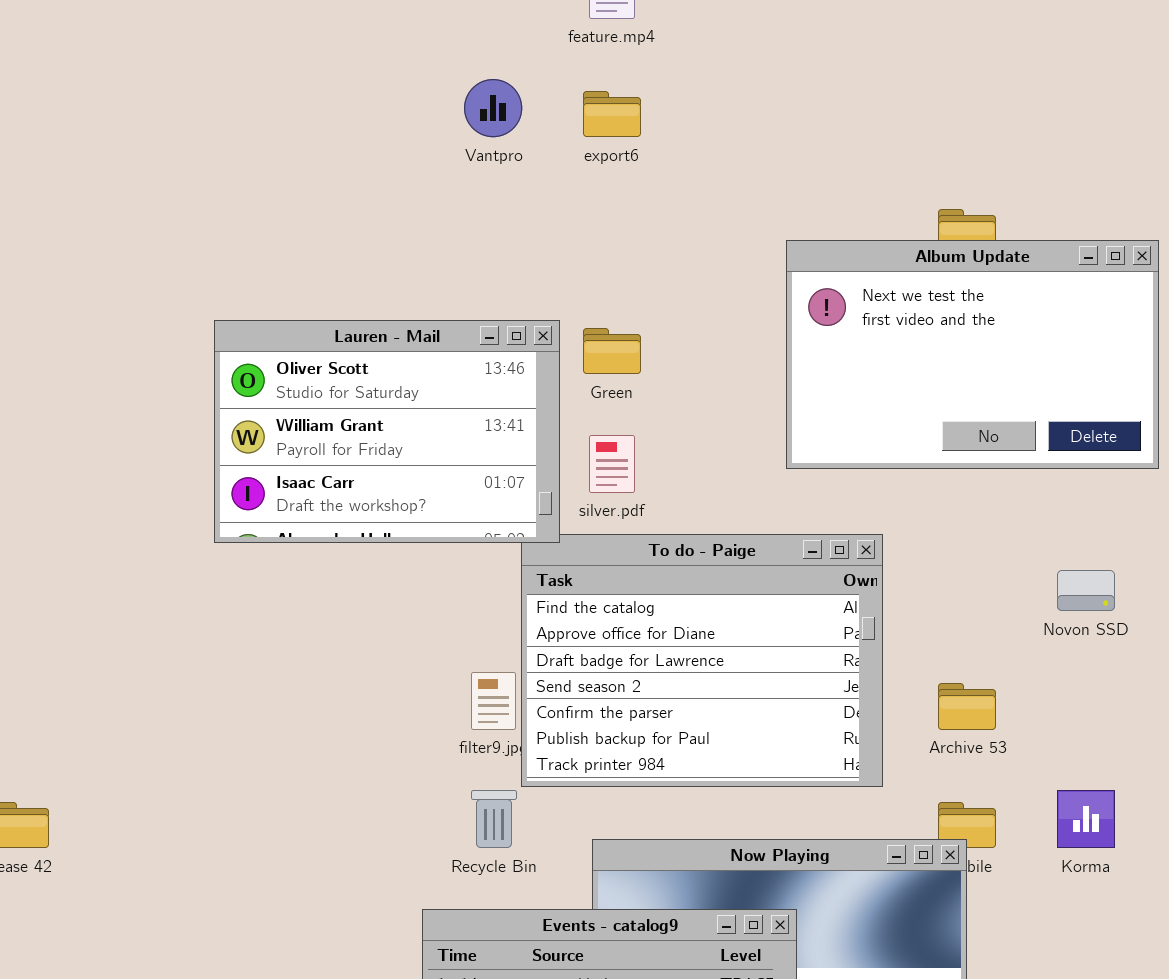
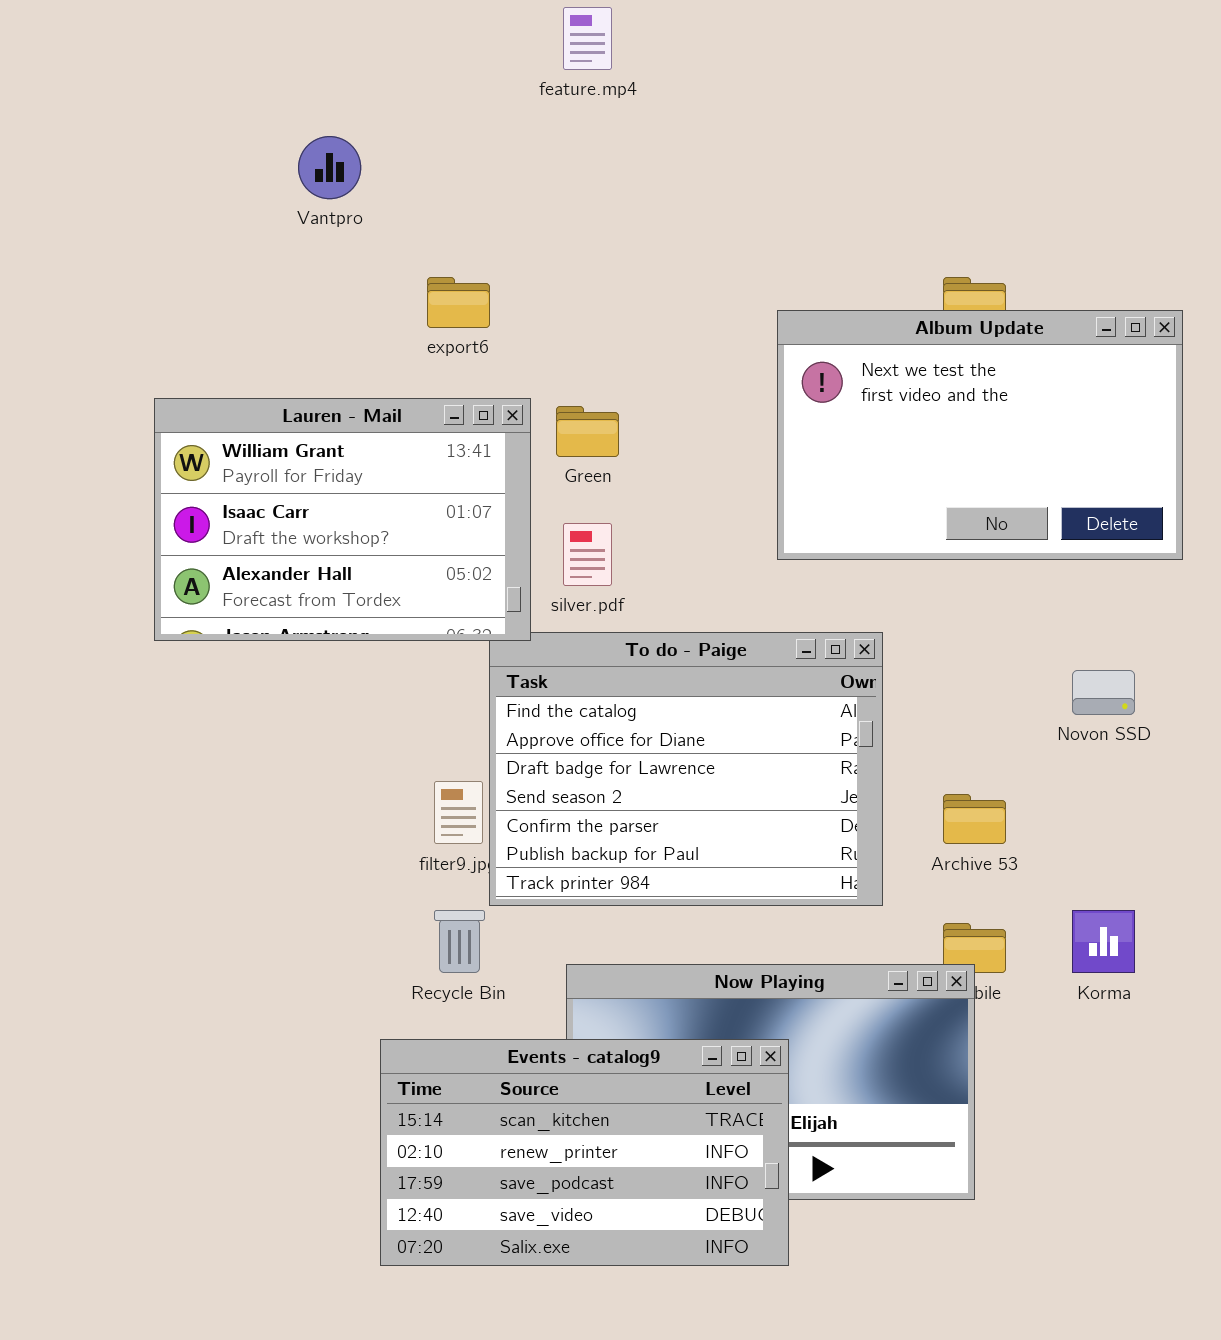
Vantpro: [464,79,522,137] -> [298,136,361,199], moved
export6: [583,91,641,137] -> [427,277,490,328], moved
Lauren - Mail: [214,320,560,543] -> [154,398,531,641], scrolled down 1 row

